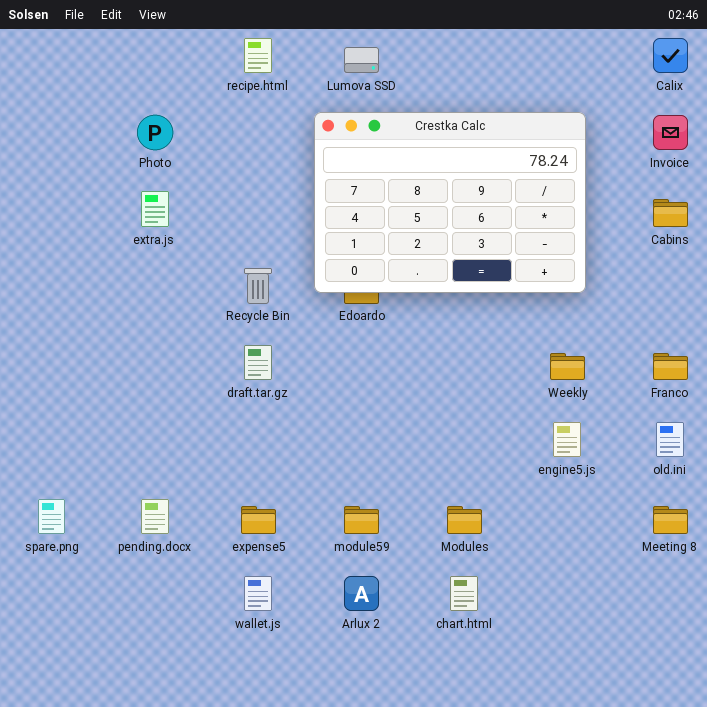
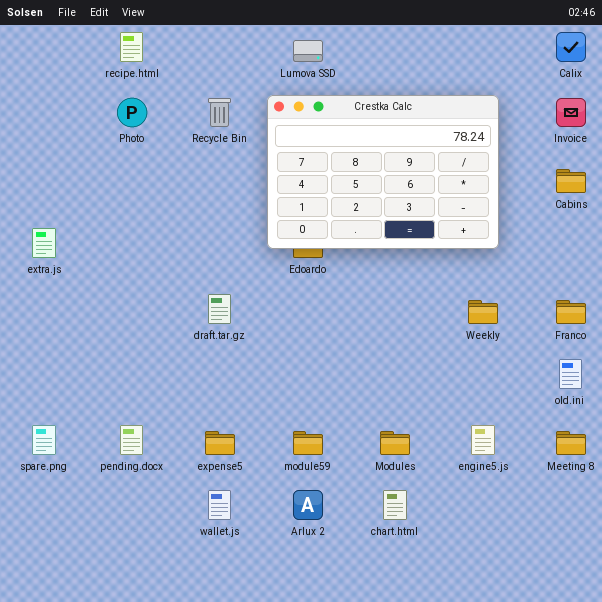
recipe.html: [244,38,272,73] -> [120,32,143,62], moved
extra.js: [141,191,169,227] -> [32,228,56,258], moved
Recycle Bin: [244,268,272,304] -> [208,98,231,127], moved
engine5.js: [553,422,581,457] -> [471,425,495,455], moved

